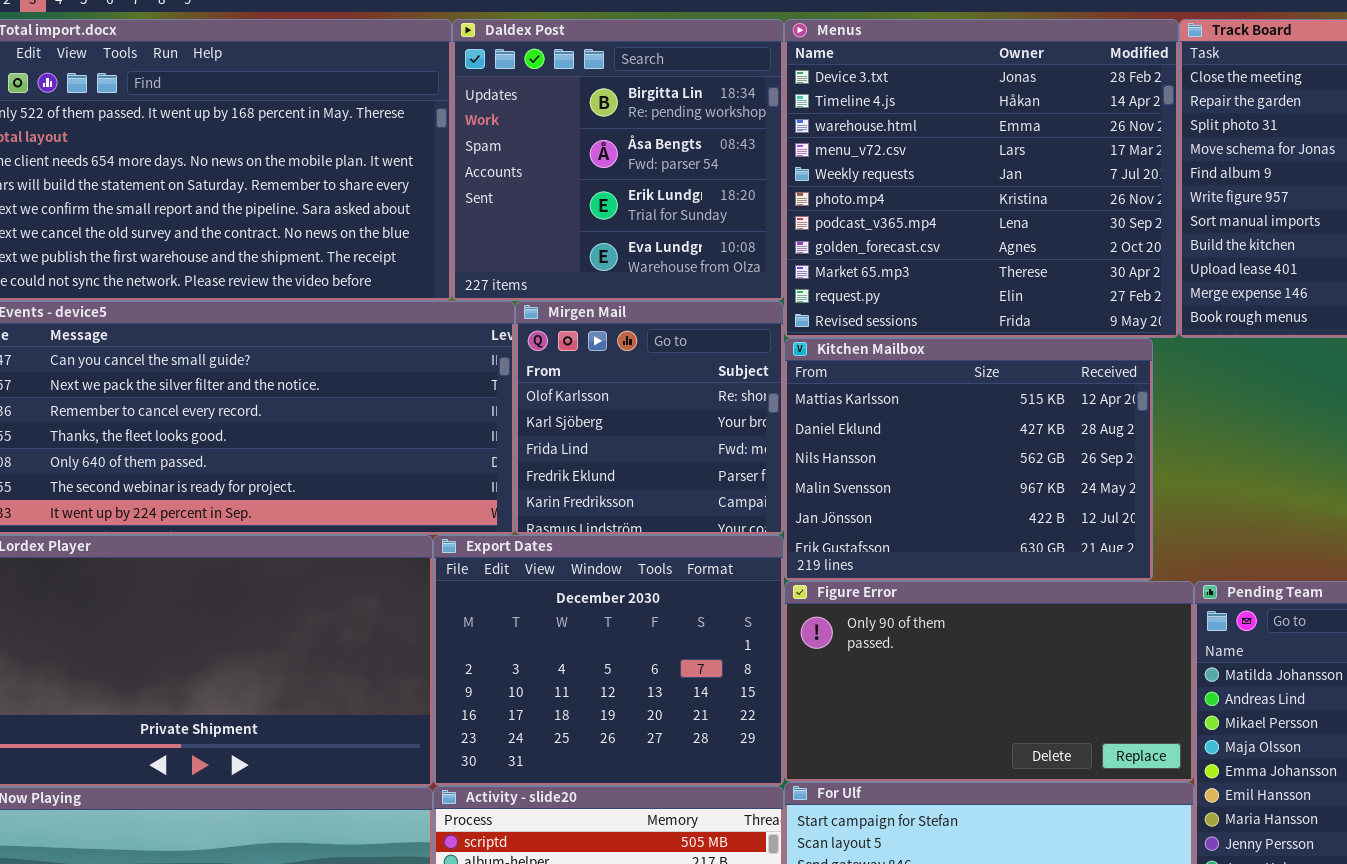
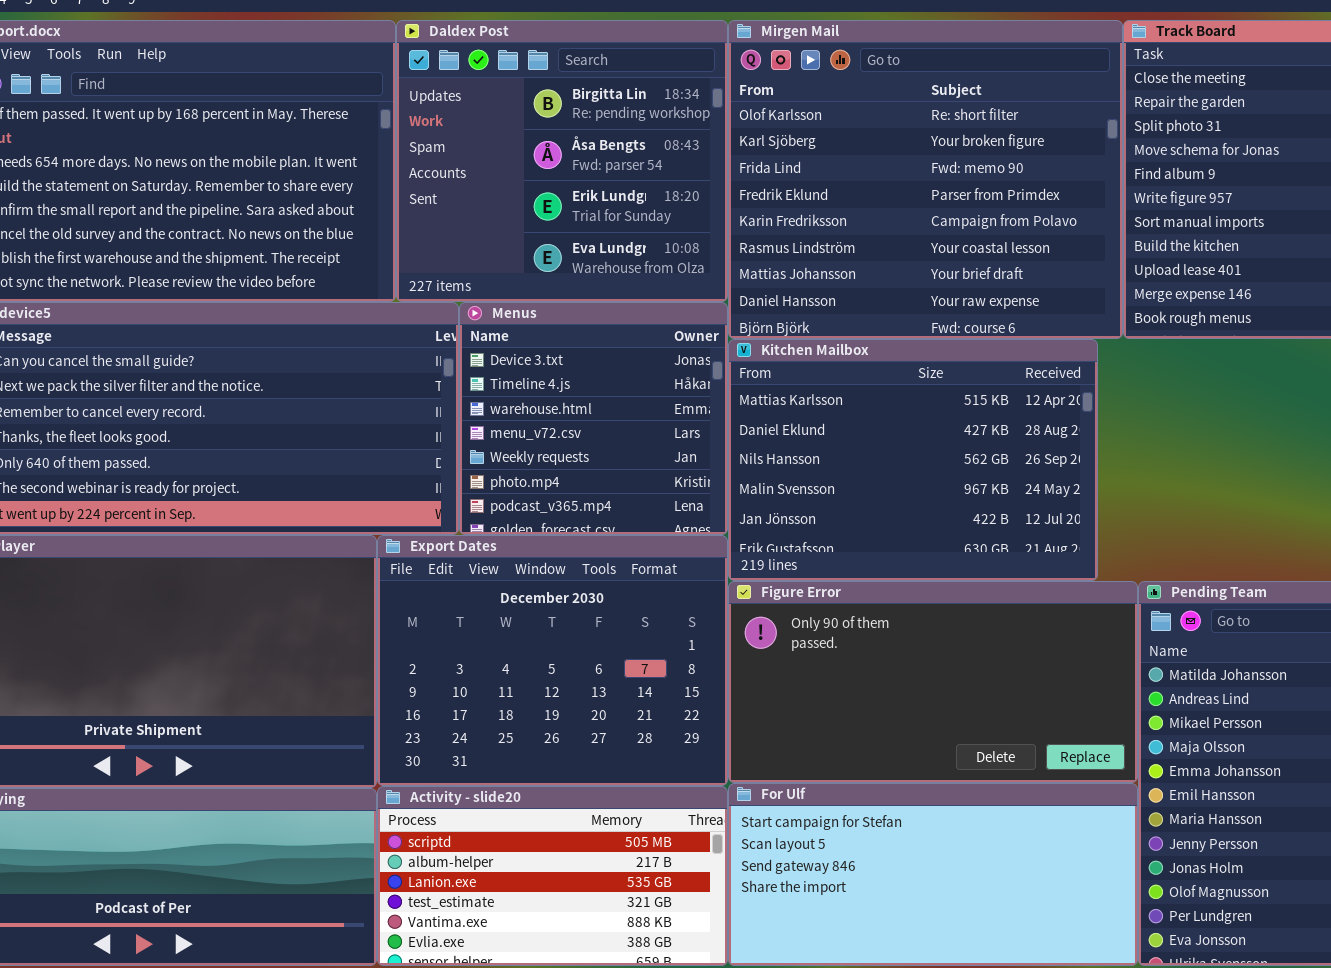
Menus: [784,19,1179,338] -> [459,302,728,535], moved, resized
Mirgen Mail: [515,301,784,535] -> [728,20,1123,339], moved, resized

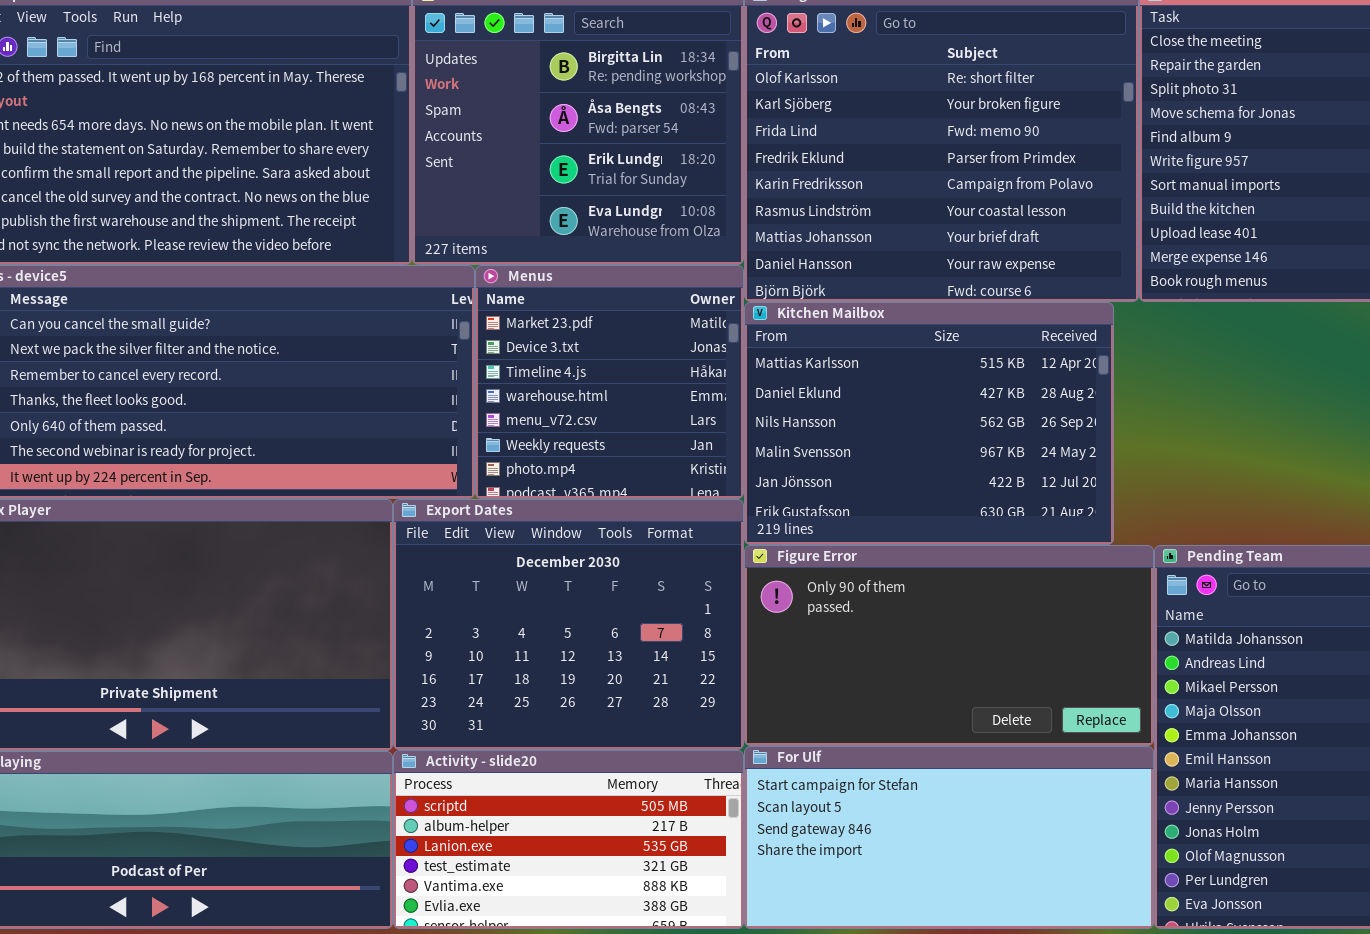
Menus: [459,302,728,535] -> [475,265,744,499], scrolled up 1 row

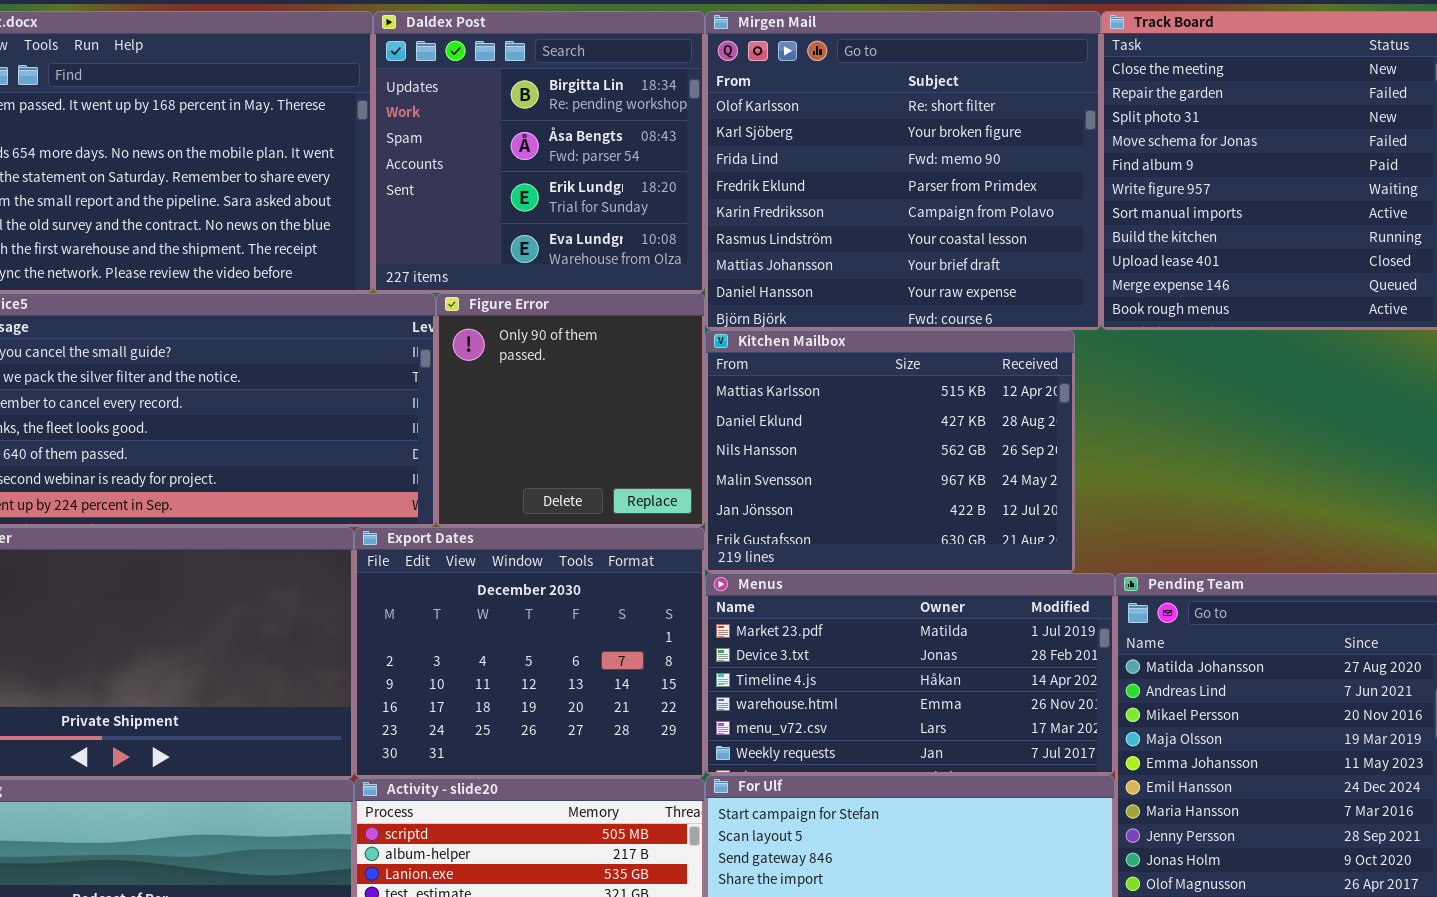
Menus: [475,265,744,499] -> [705,573,1115,775], moved, resized
Figure Error: [744,545,1154,746] -> [436,293,705,527], moved, resized

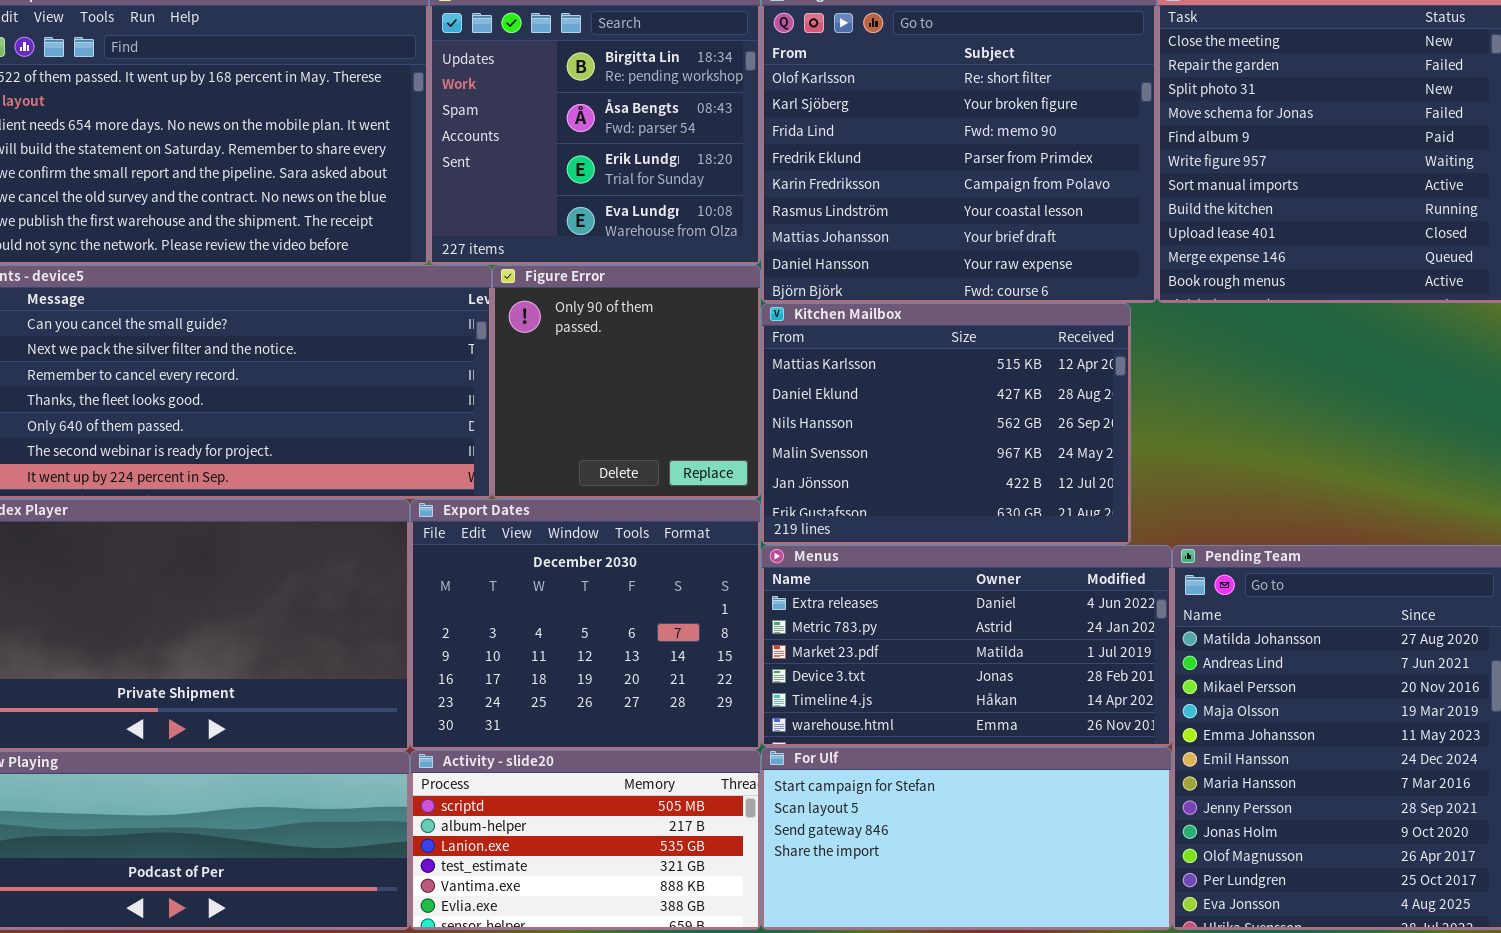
Menus: [705,573,1115,775] -> [761,545,1172,747], scrolled up 2 rows

